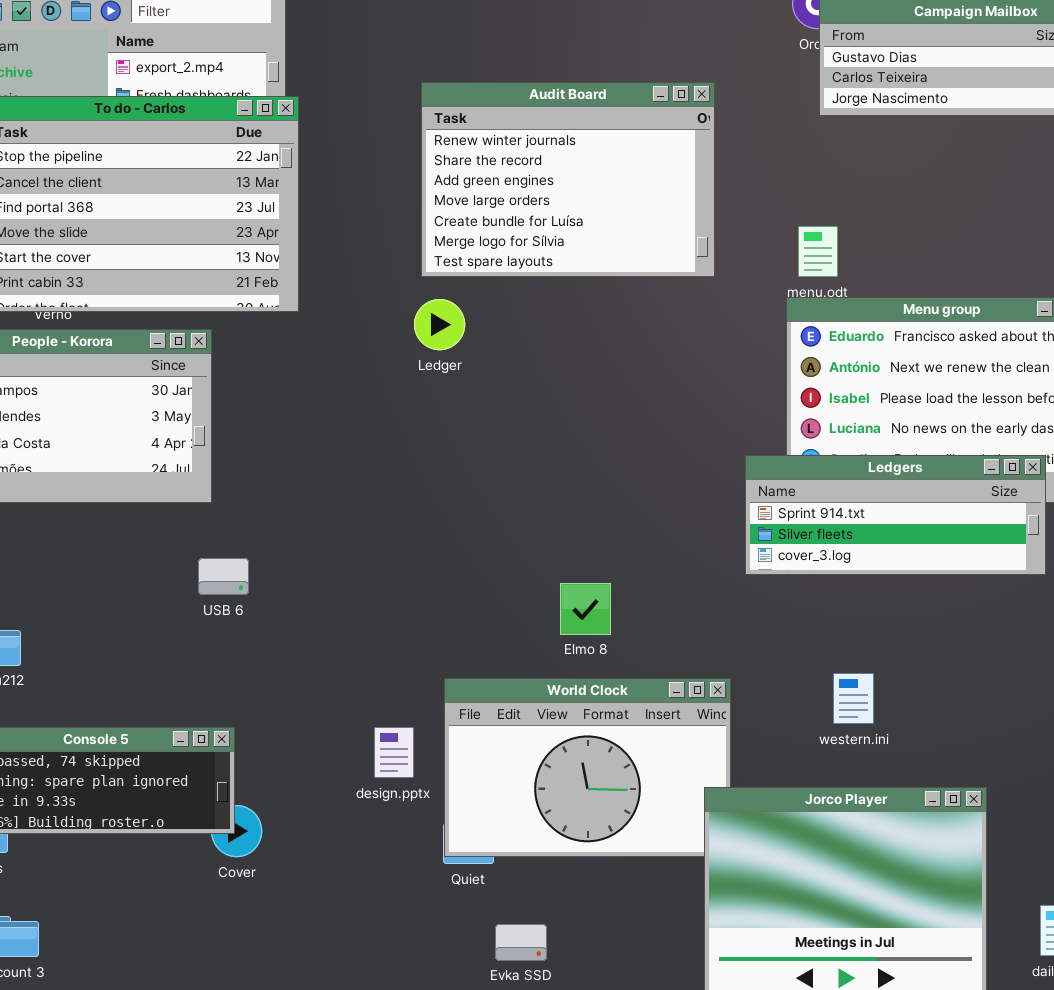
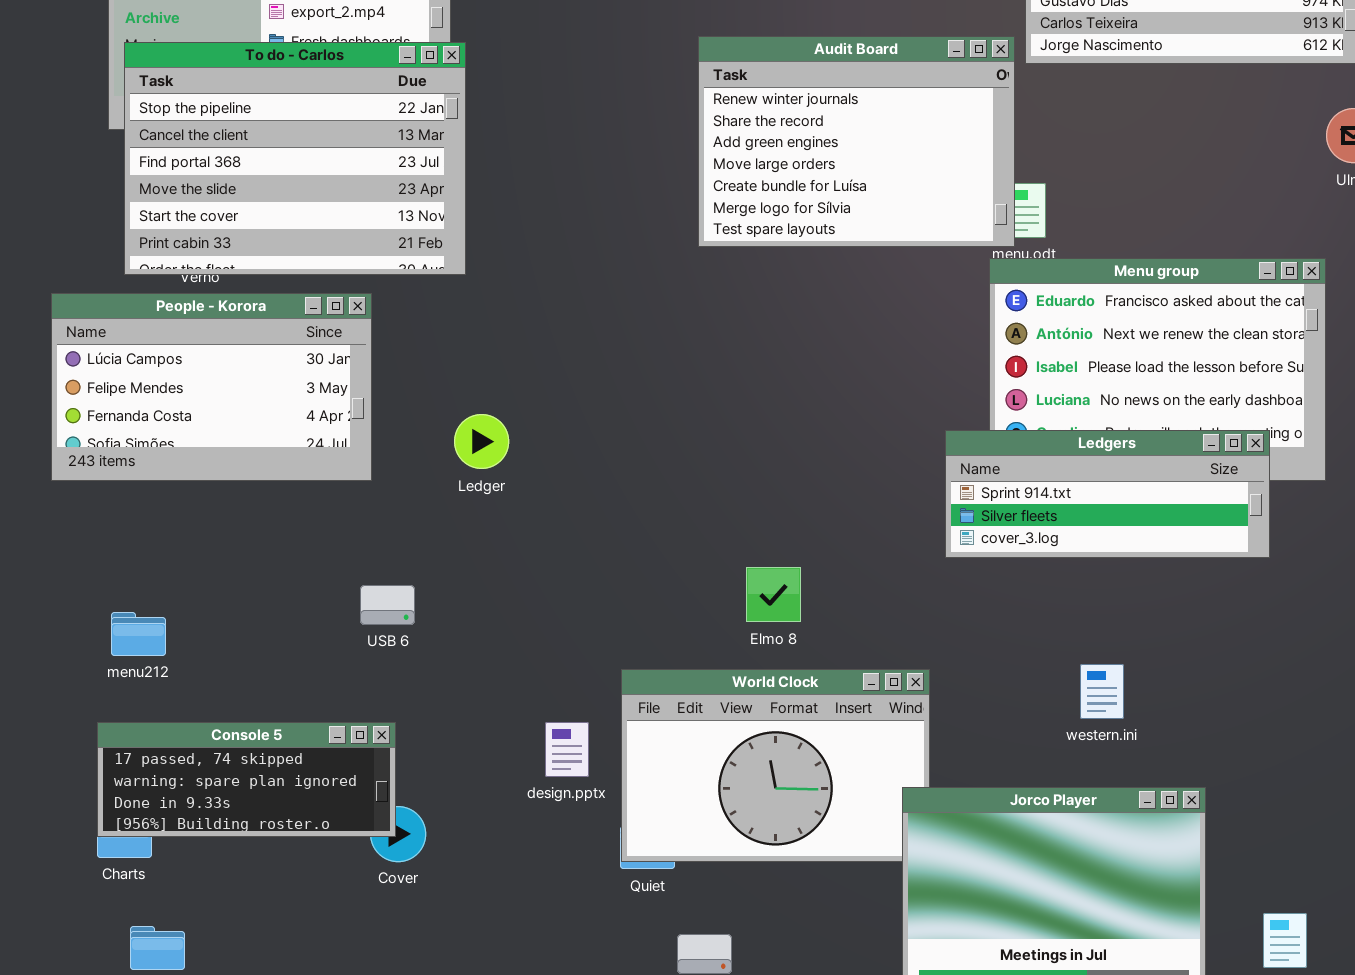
Audit Board: [421,82,715,277] -> [698,36,1015,247], moved
Ledger: [414,299,465,350] -> [454,414,509,469], moved
USB 6: [198,558,249,595] -> [360,585,415,625], moved
western.ini: [833,673,874,724] -> [1080,664,1124,719], moved

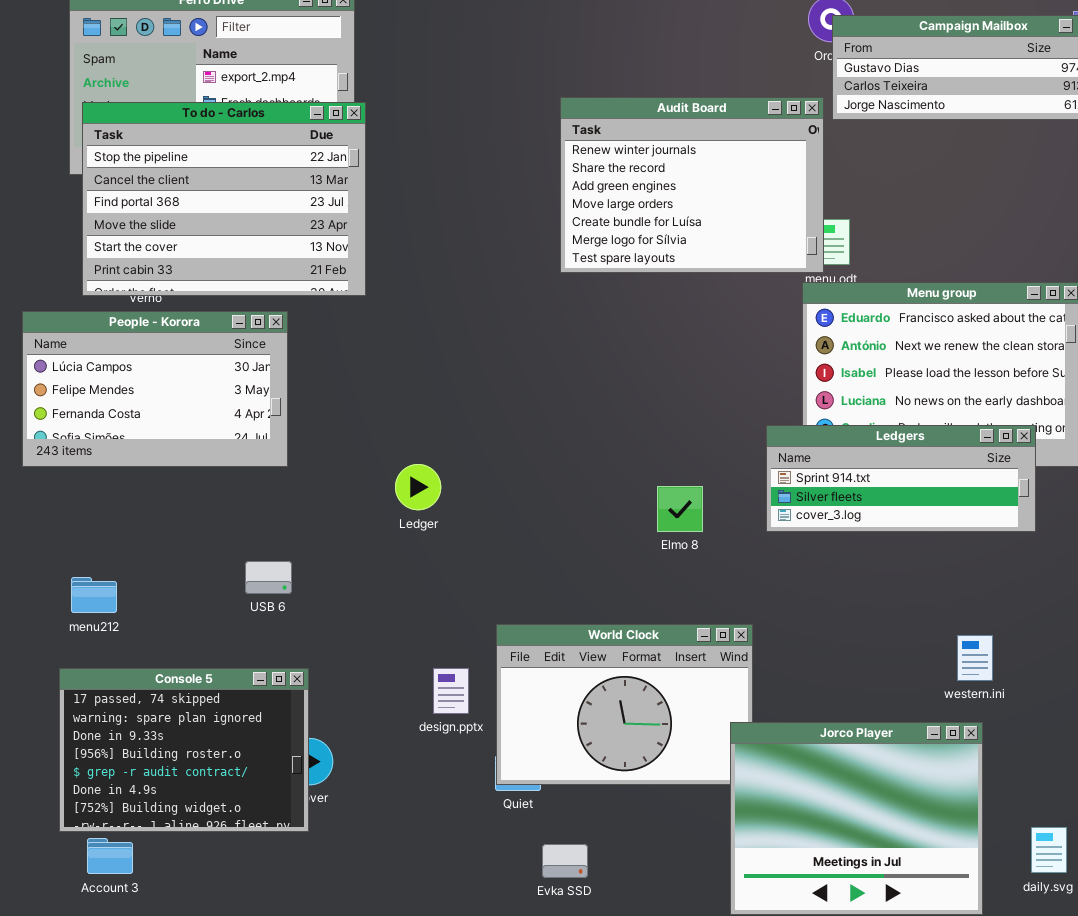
Ledger: [454,414,509,469] -> [395,464,441,510], moved
Elmo 8: [746,567,801,622] -> [657,486,703,532], moved
USB 6: [360,585,415,625] -> [245,561,292,594], moved
western.ini: [1080,664,1124,719] -> [957,635,993,681], moved
Console 5: [97,722,396,837] -> [59,668,309,832], resized

